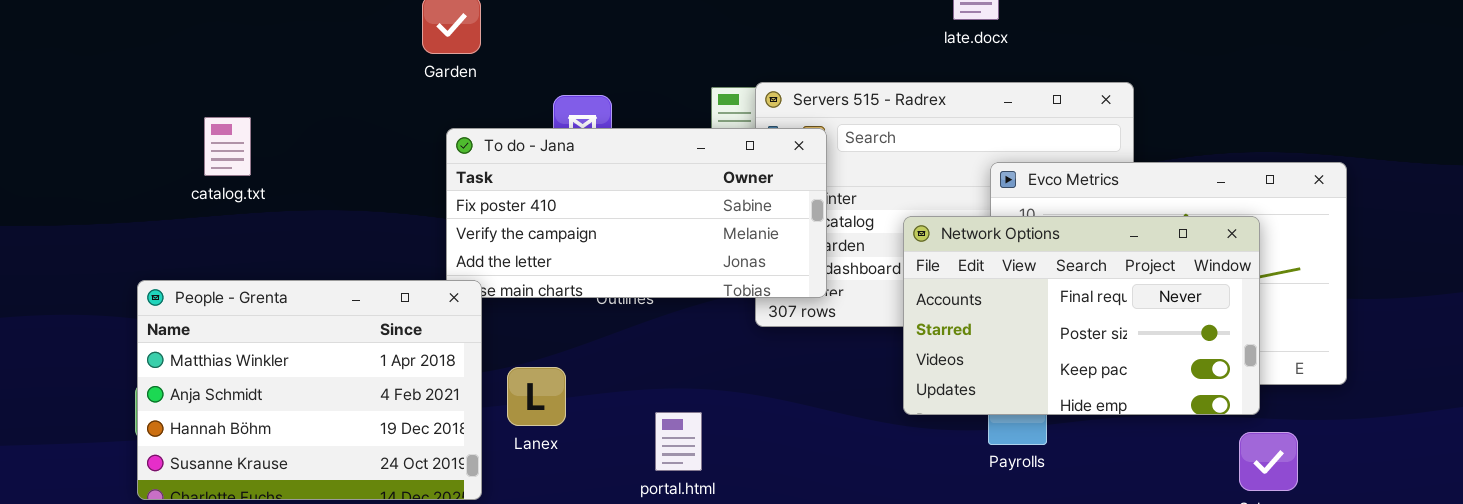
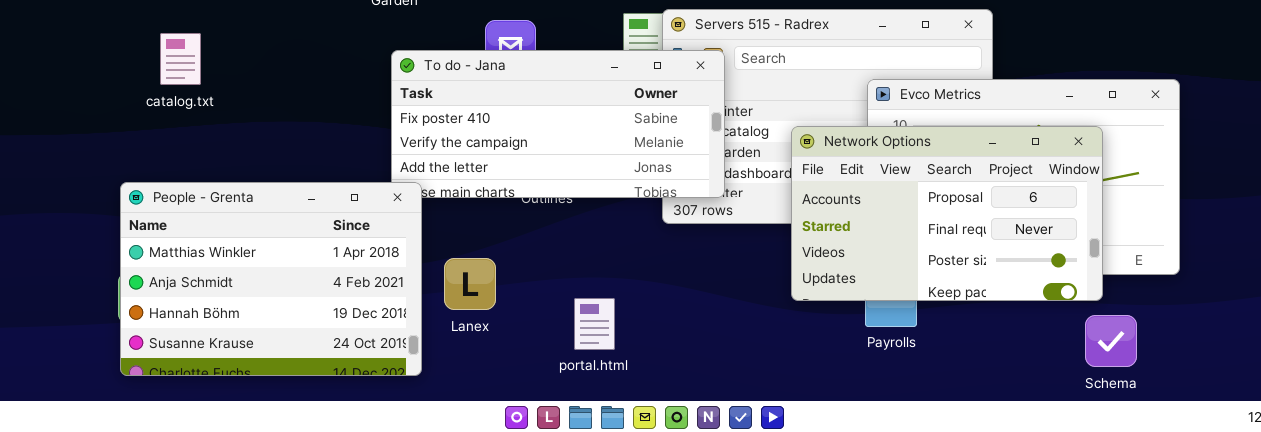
catalog.txt: [204,117,251,176] -> [160,33,201,85], moved
Network Options: [903,216,1260,415] -> [791,126,1103,301], scrolled up 1 row

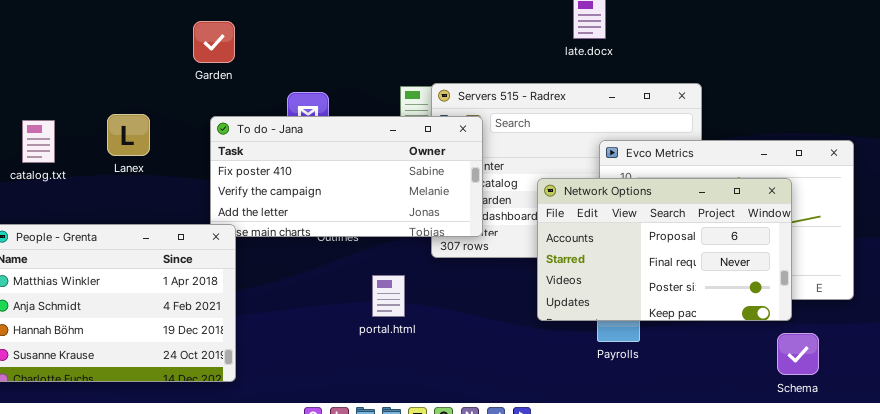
catalog.txt: [160,33,201,85] -> [22,120,55,163], moved
Lanex: [444,258,496,310] -> [107,114,150,156], moved
portal.html: [574,298,615,350] -> [372,275,405,317], moved

